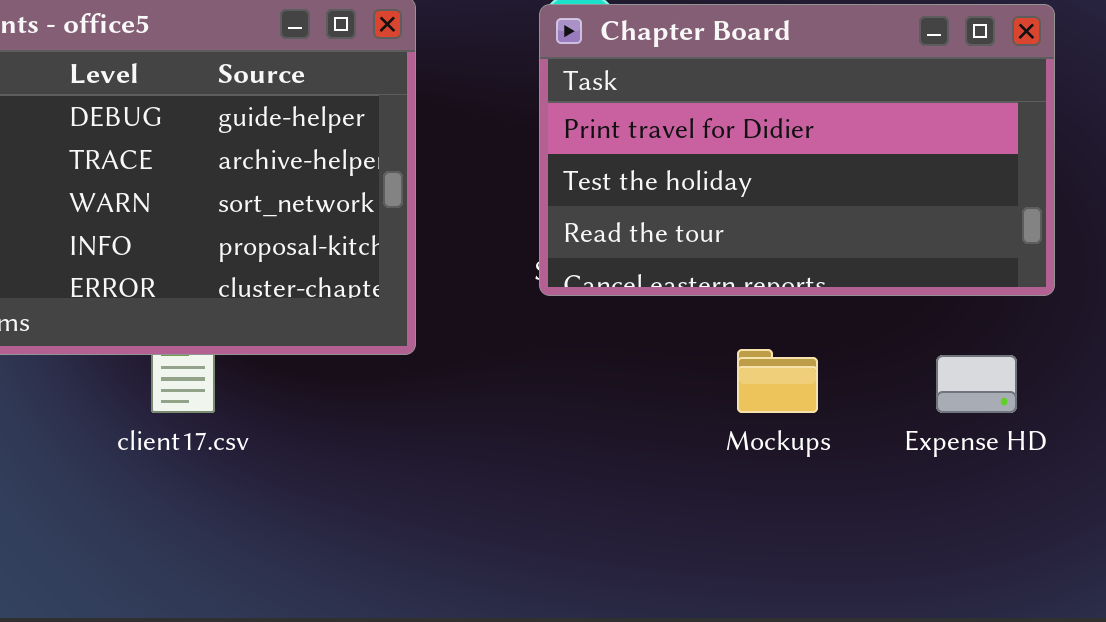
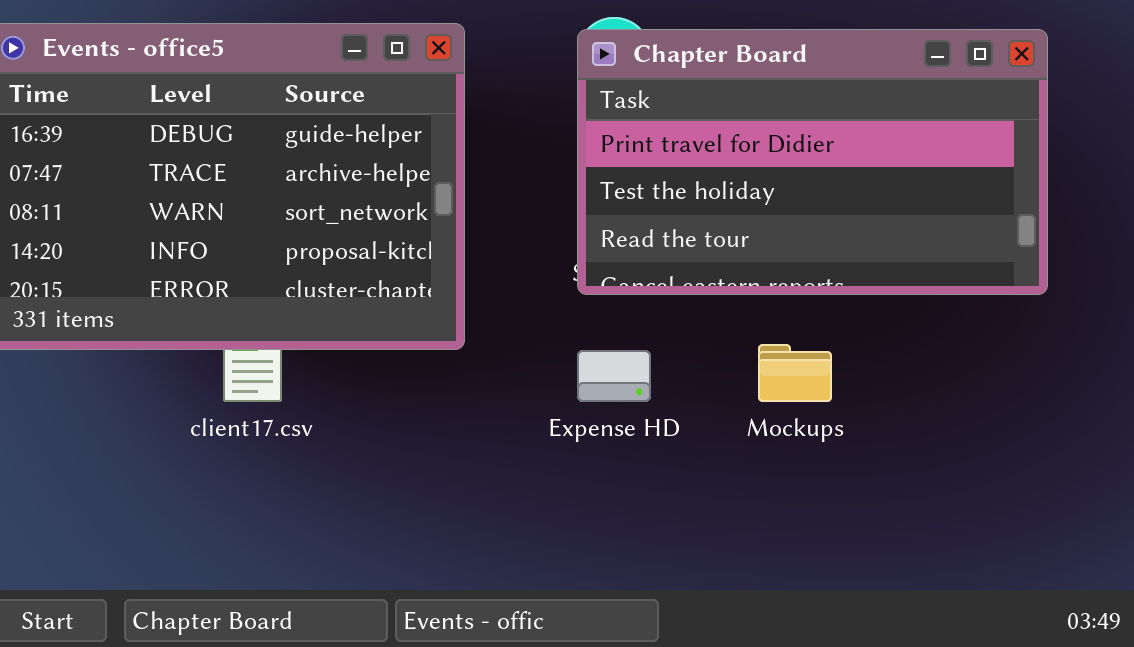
Expense HD: [936,355,1017,413] -> [577,350,651,402], moved

